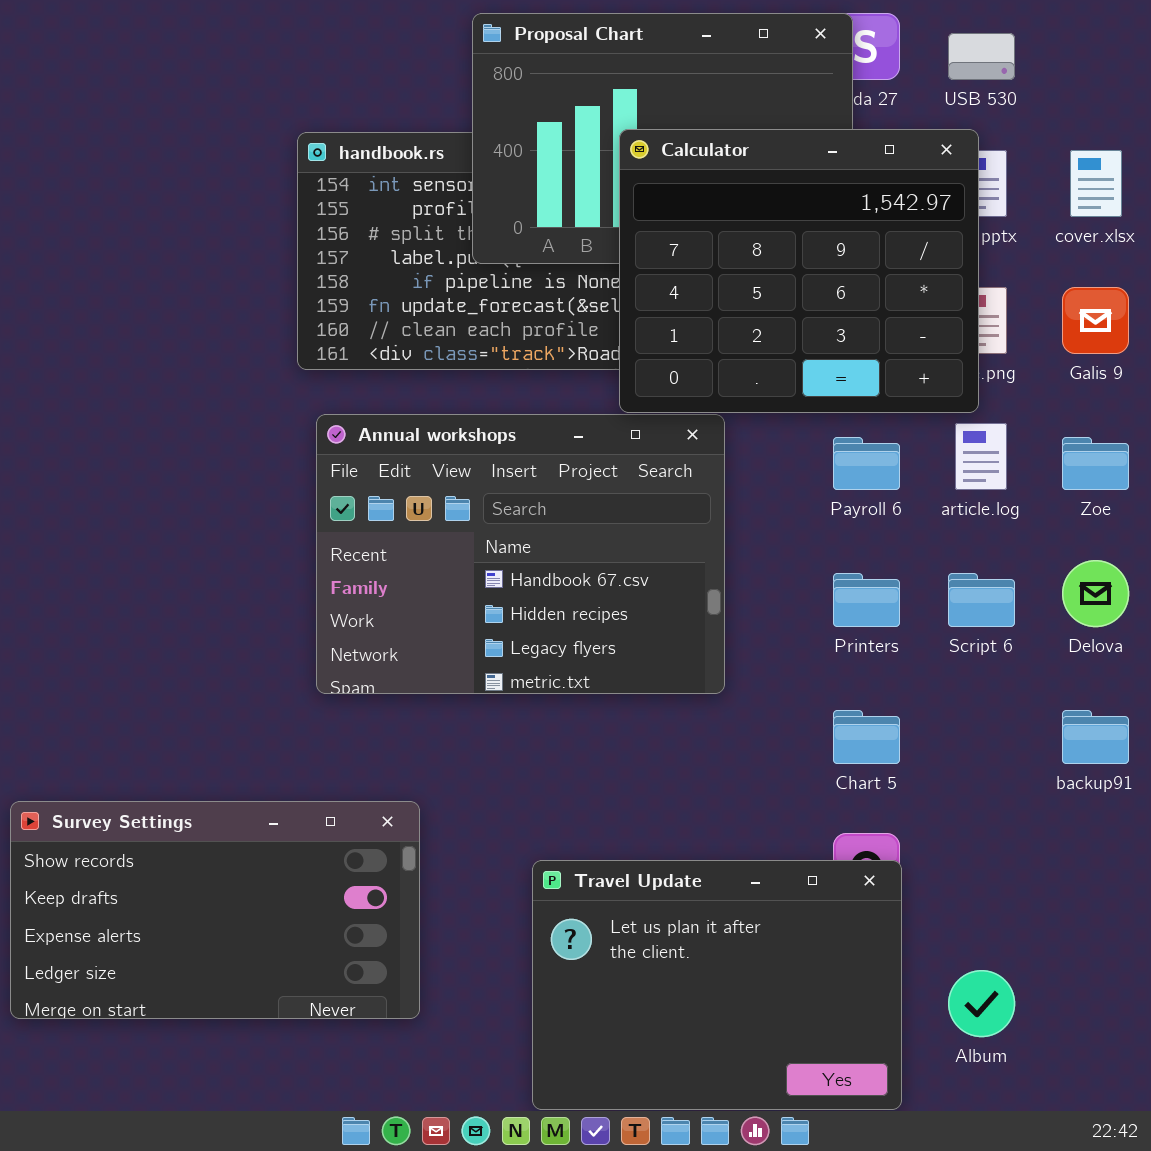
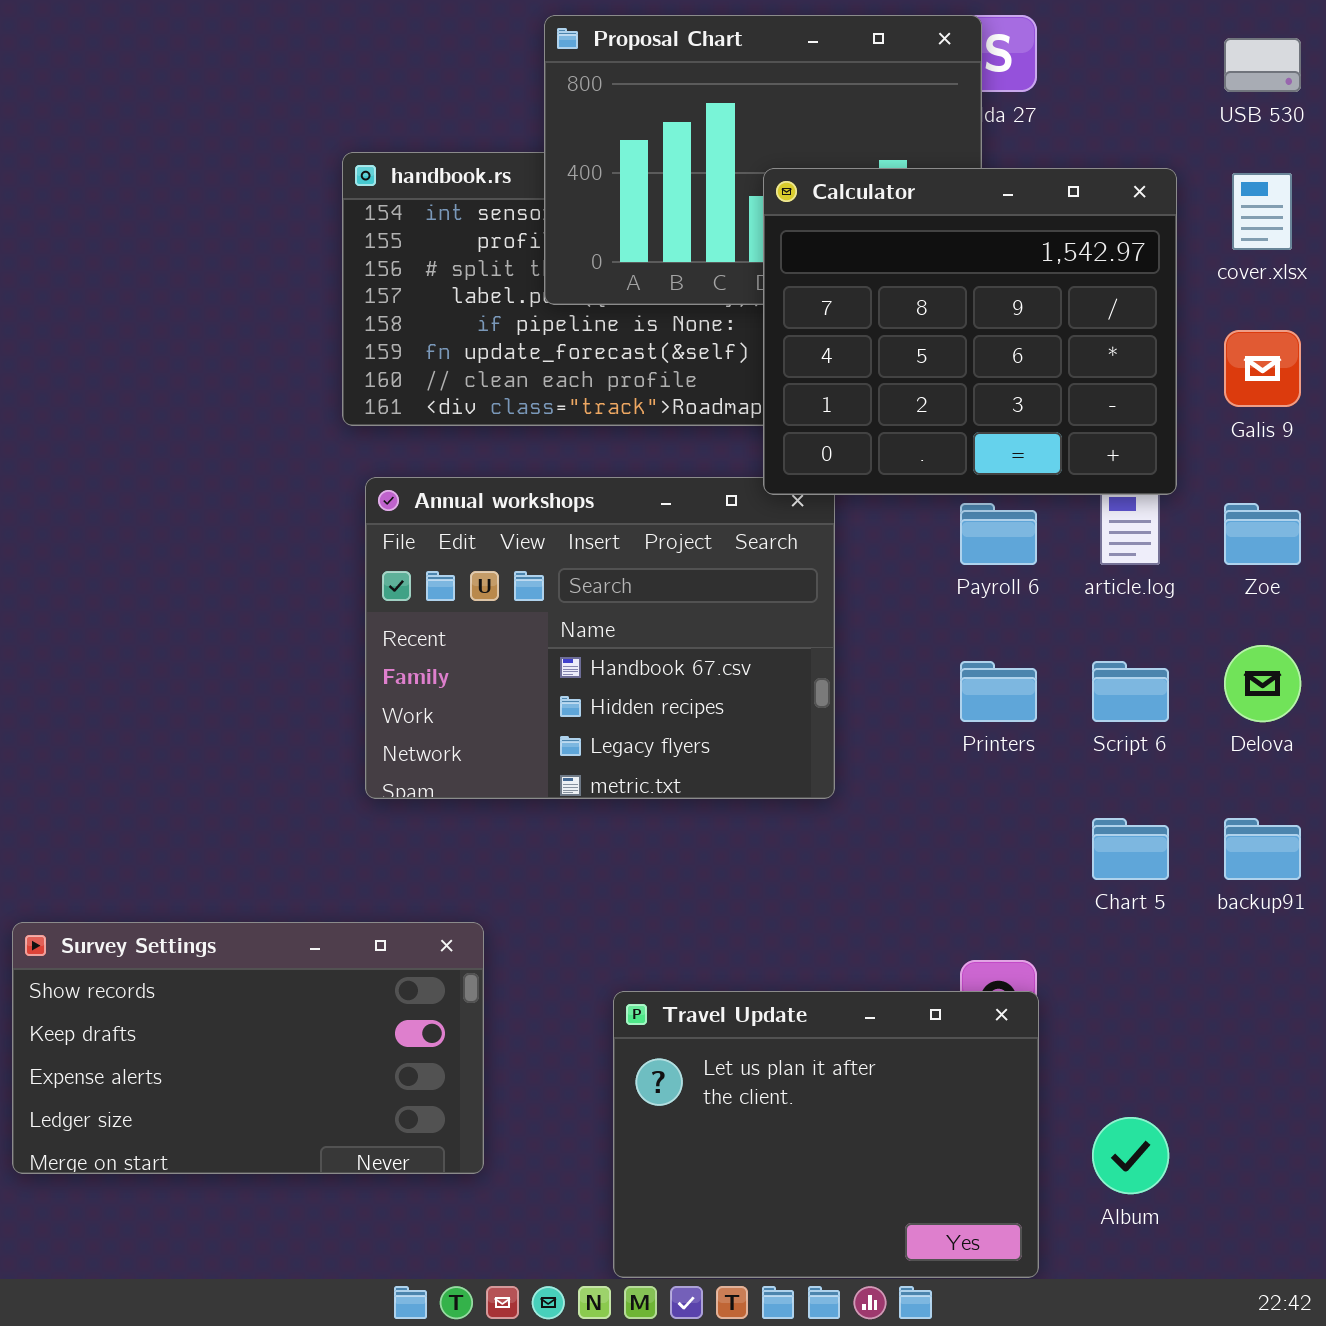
USB 530: [948,33,1015,80] -> [1224,38,1301,92], moved
Calculator: [619,129,979,413] -> [763,168,1177,495], moved
Chart 5: [833,710,900,764] -> [1092,818,1169,880], moved

